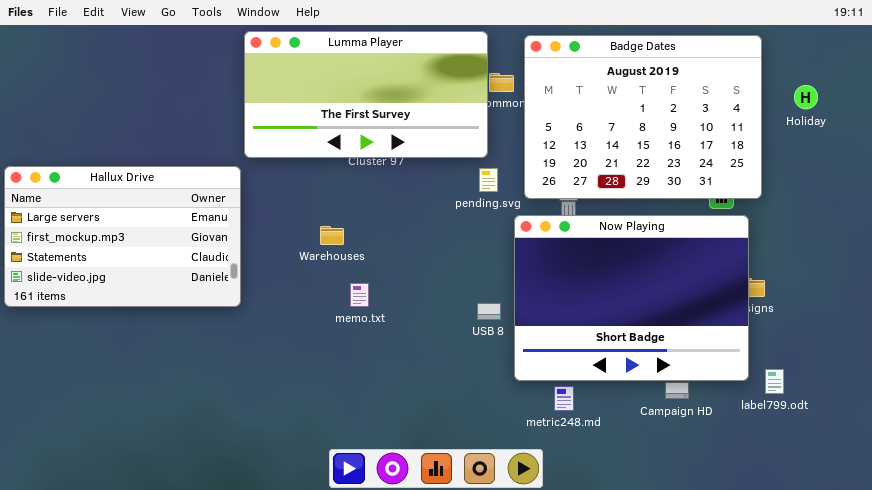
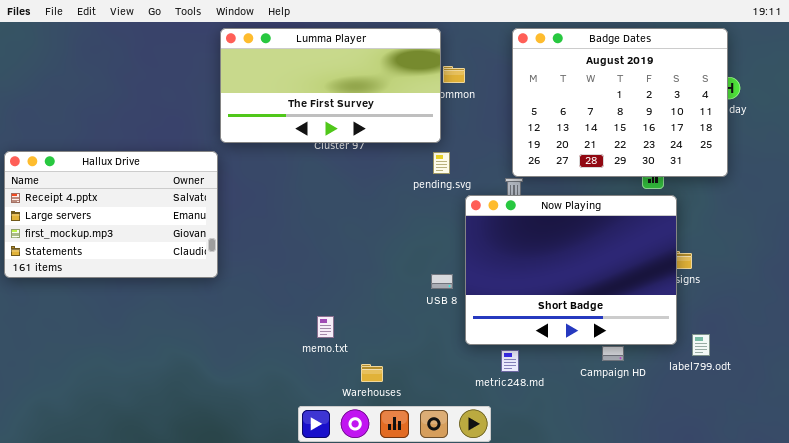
Badge Dates: [524,35,762,199] -> [512,28,728,177], moved
Hallux Drive: [4,166,241,307] -> [4,151,218,278], scrolled up 1 row
Warehouses: [320,226,344,245] -> [361,364,383,382], moved
memo.txt: [350,283,369,307] -> [317,316,334,338], moved

